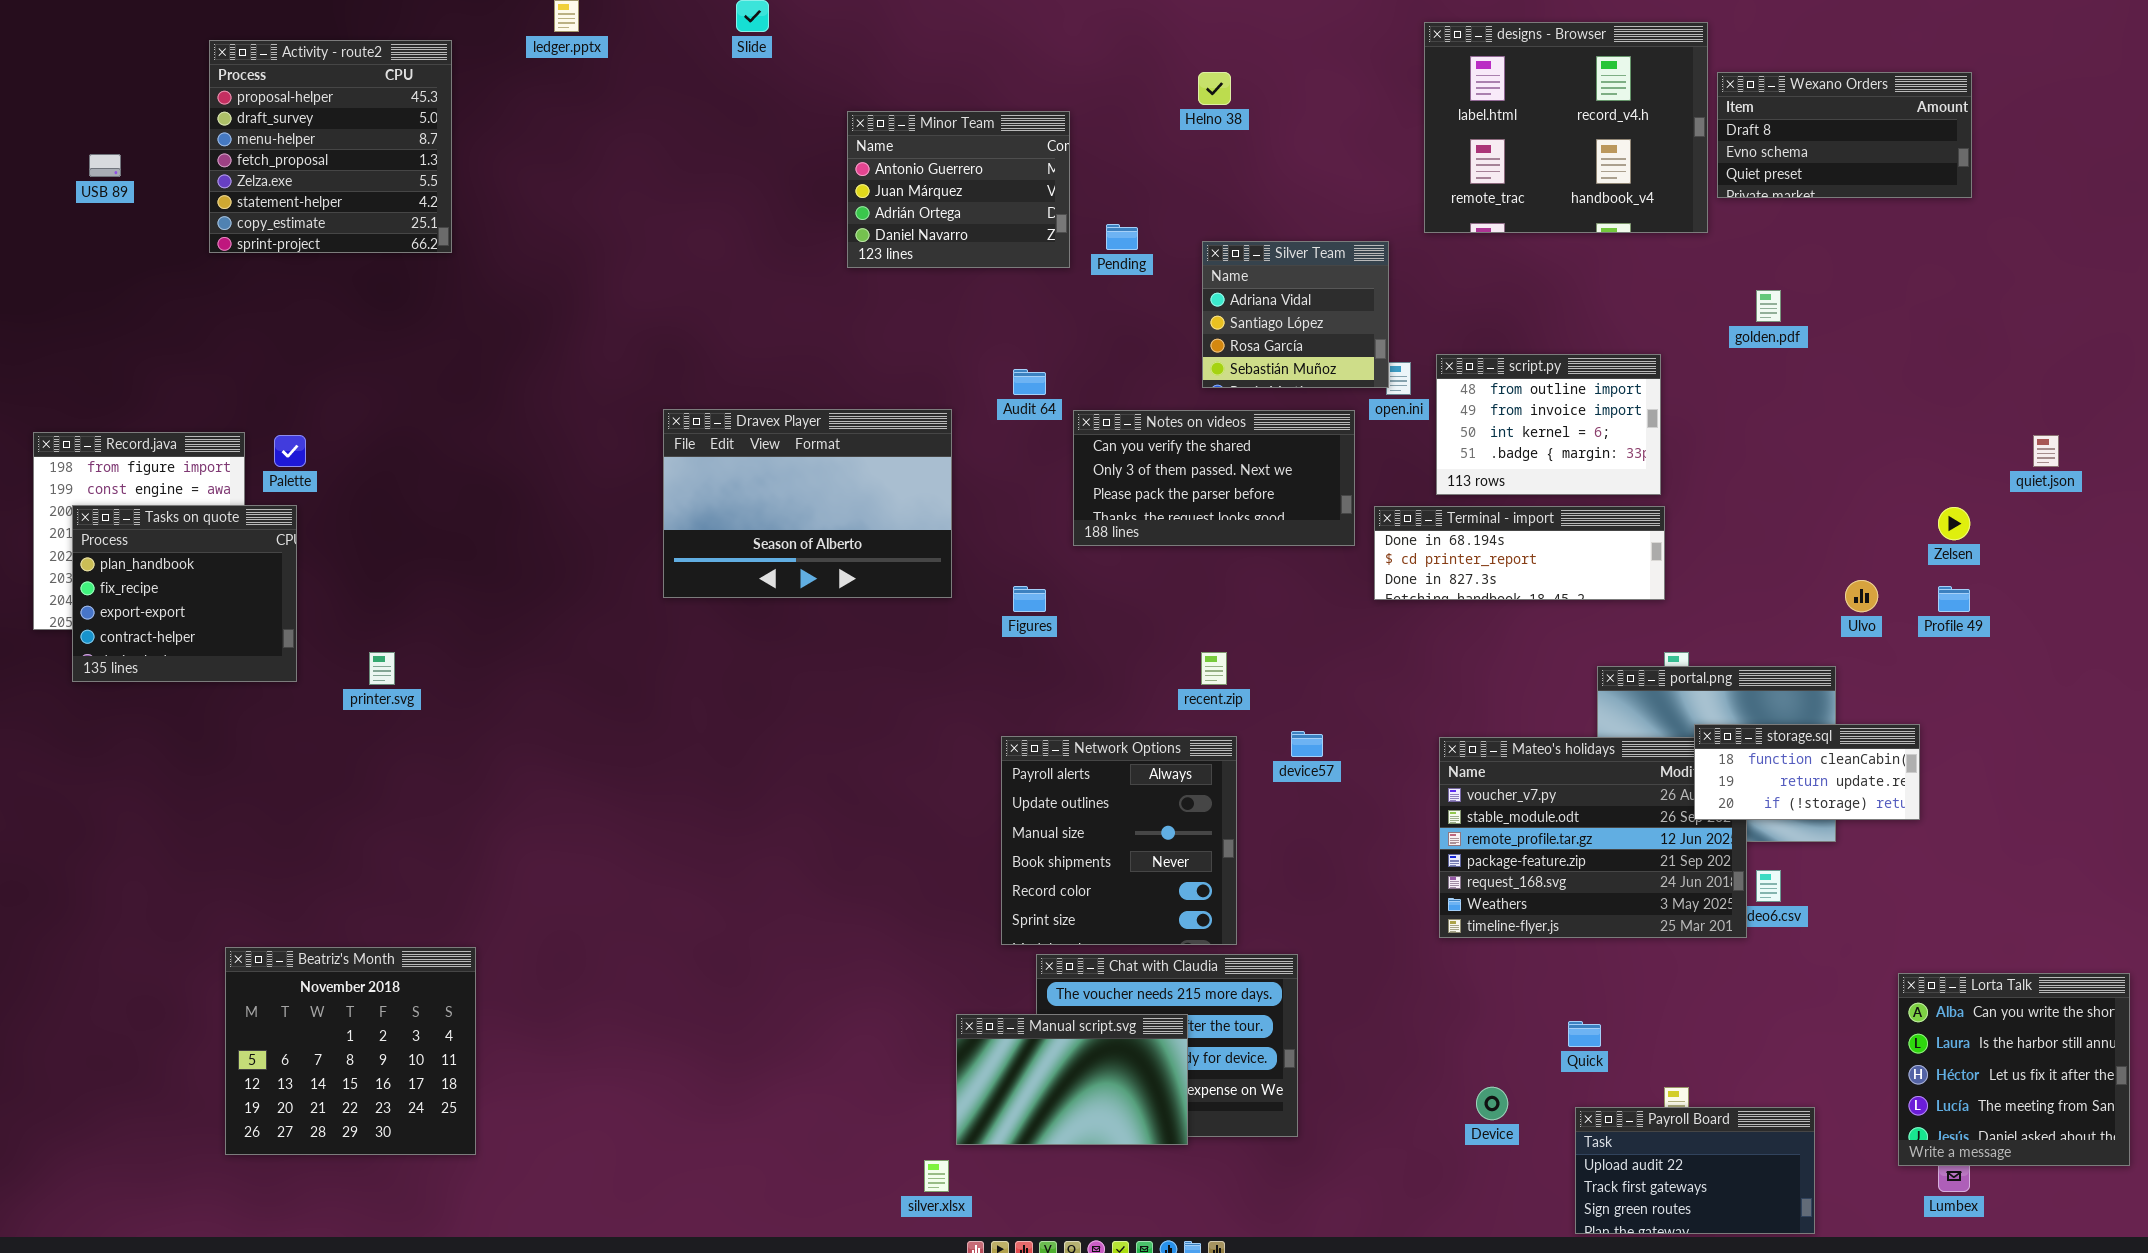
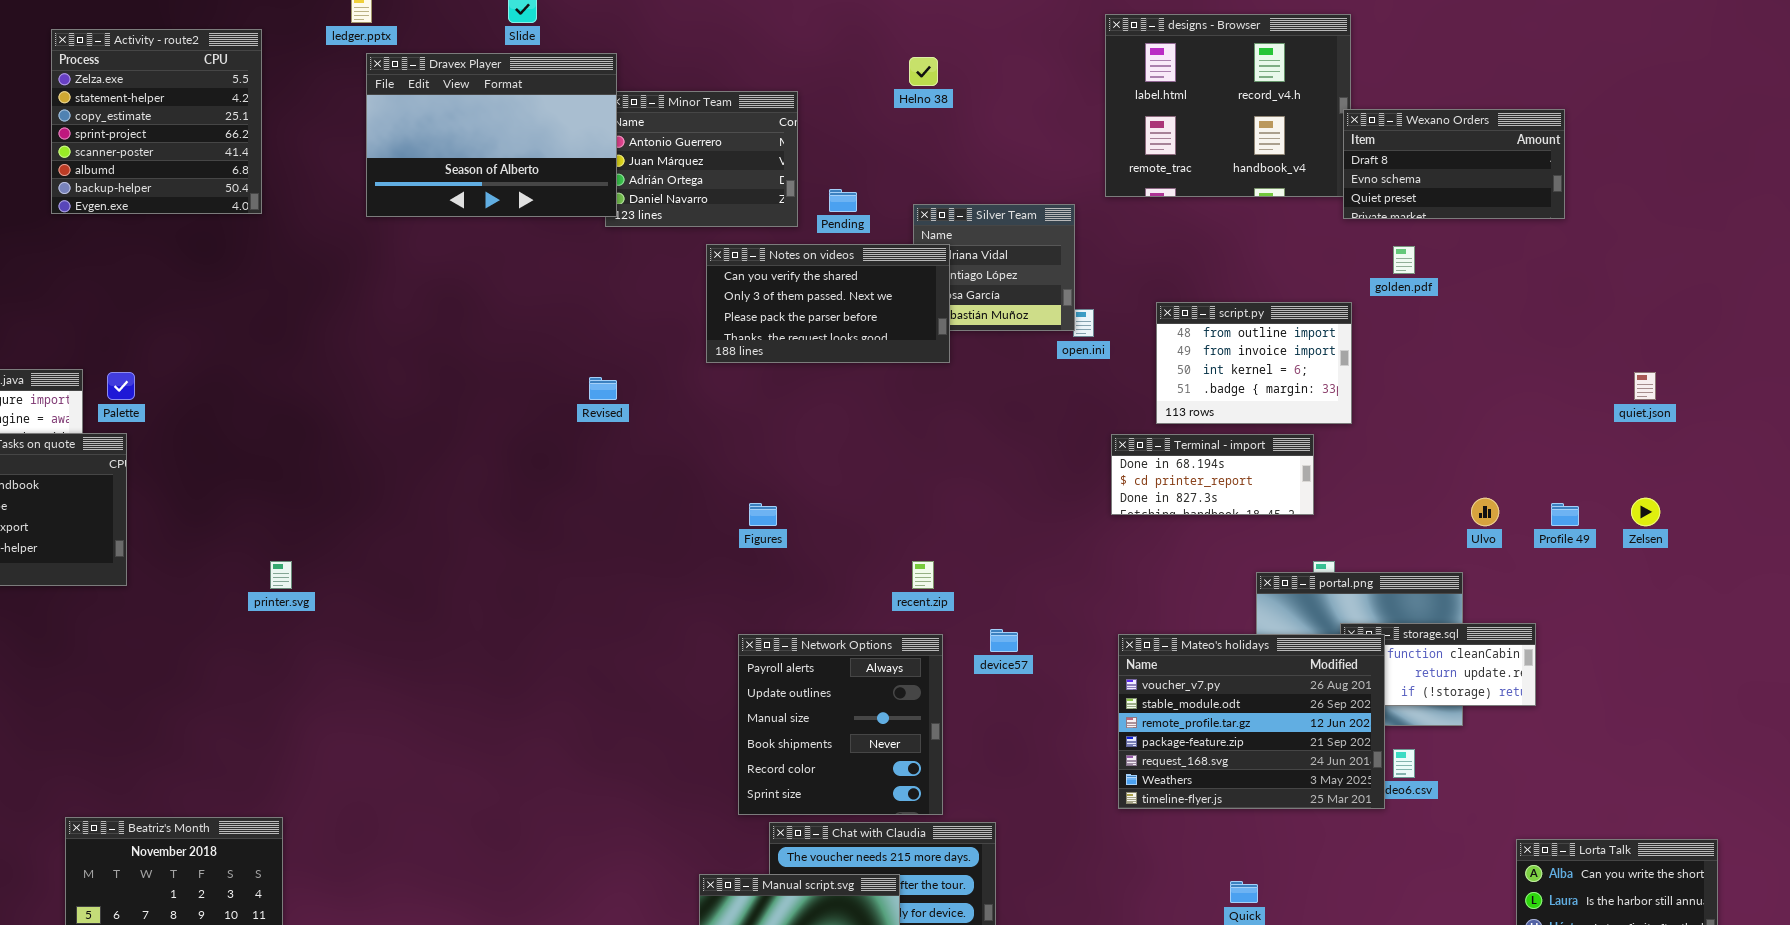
Activity - route2: [209,40,452,253] -> [51,29,262,214], scrolled down 4 rows
Wexano Orders: [1717,72,1972,198] -> [1343,109,1565,219], moved
script.py: [1436,354,1661,495] -> [1156,302,1352,424], moved
Dravex Player: [663,409,952,598] -> [366,53,617,217], moved
Notes on videos: [1073,410,1355,546] -> [706,244,950,363], moved
Terminal - import: [1374,506,1665,600] -> [1111,434,1314,515], resized
Zelsen: [1938,507,1970,540] -> [1631,498,1660,526], moved
printer.svg: [369,652,395,685] -> [270,561,292,589], moved
Mateo's holidays: [1439,737,1747,938] -> [1118,634,1385,809], raised

